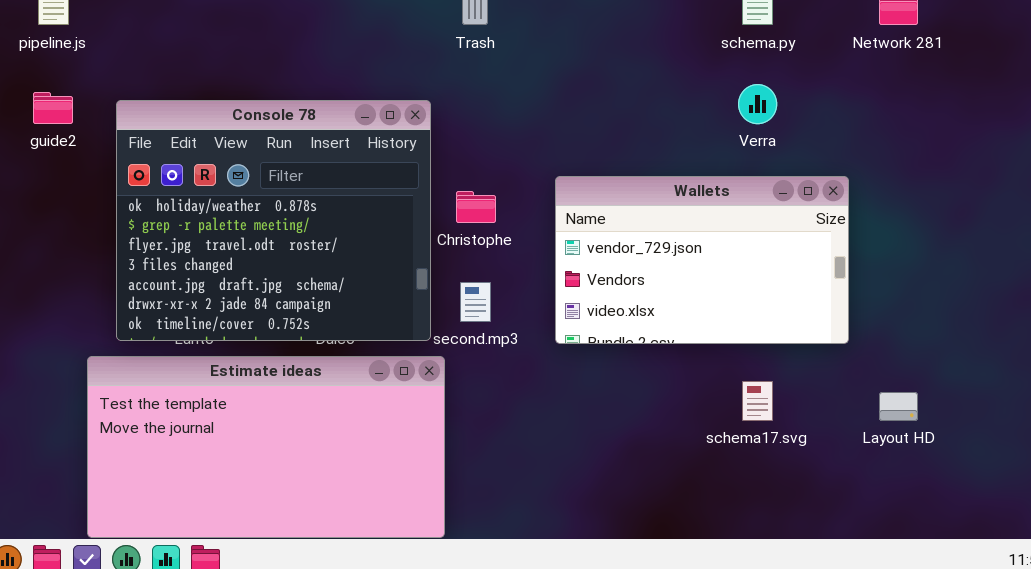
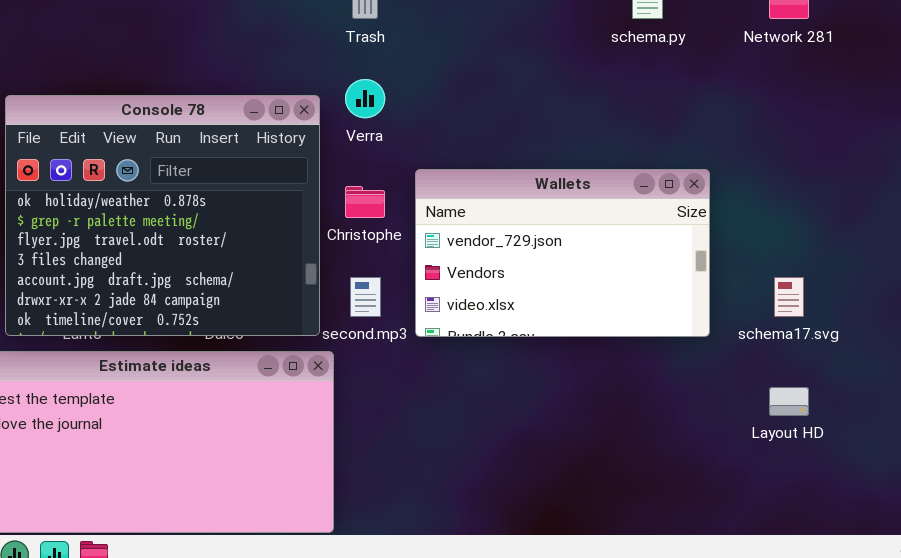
Verra: [738,84,777,124] -> [345,79,385,118], moved
Wallets: [555,176,849,344] -> [415,169,710,337], moved
schema17.svg: [742,381,773,421] -> [774,277,804,317], moved

